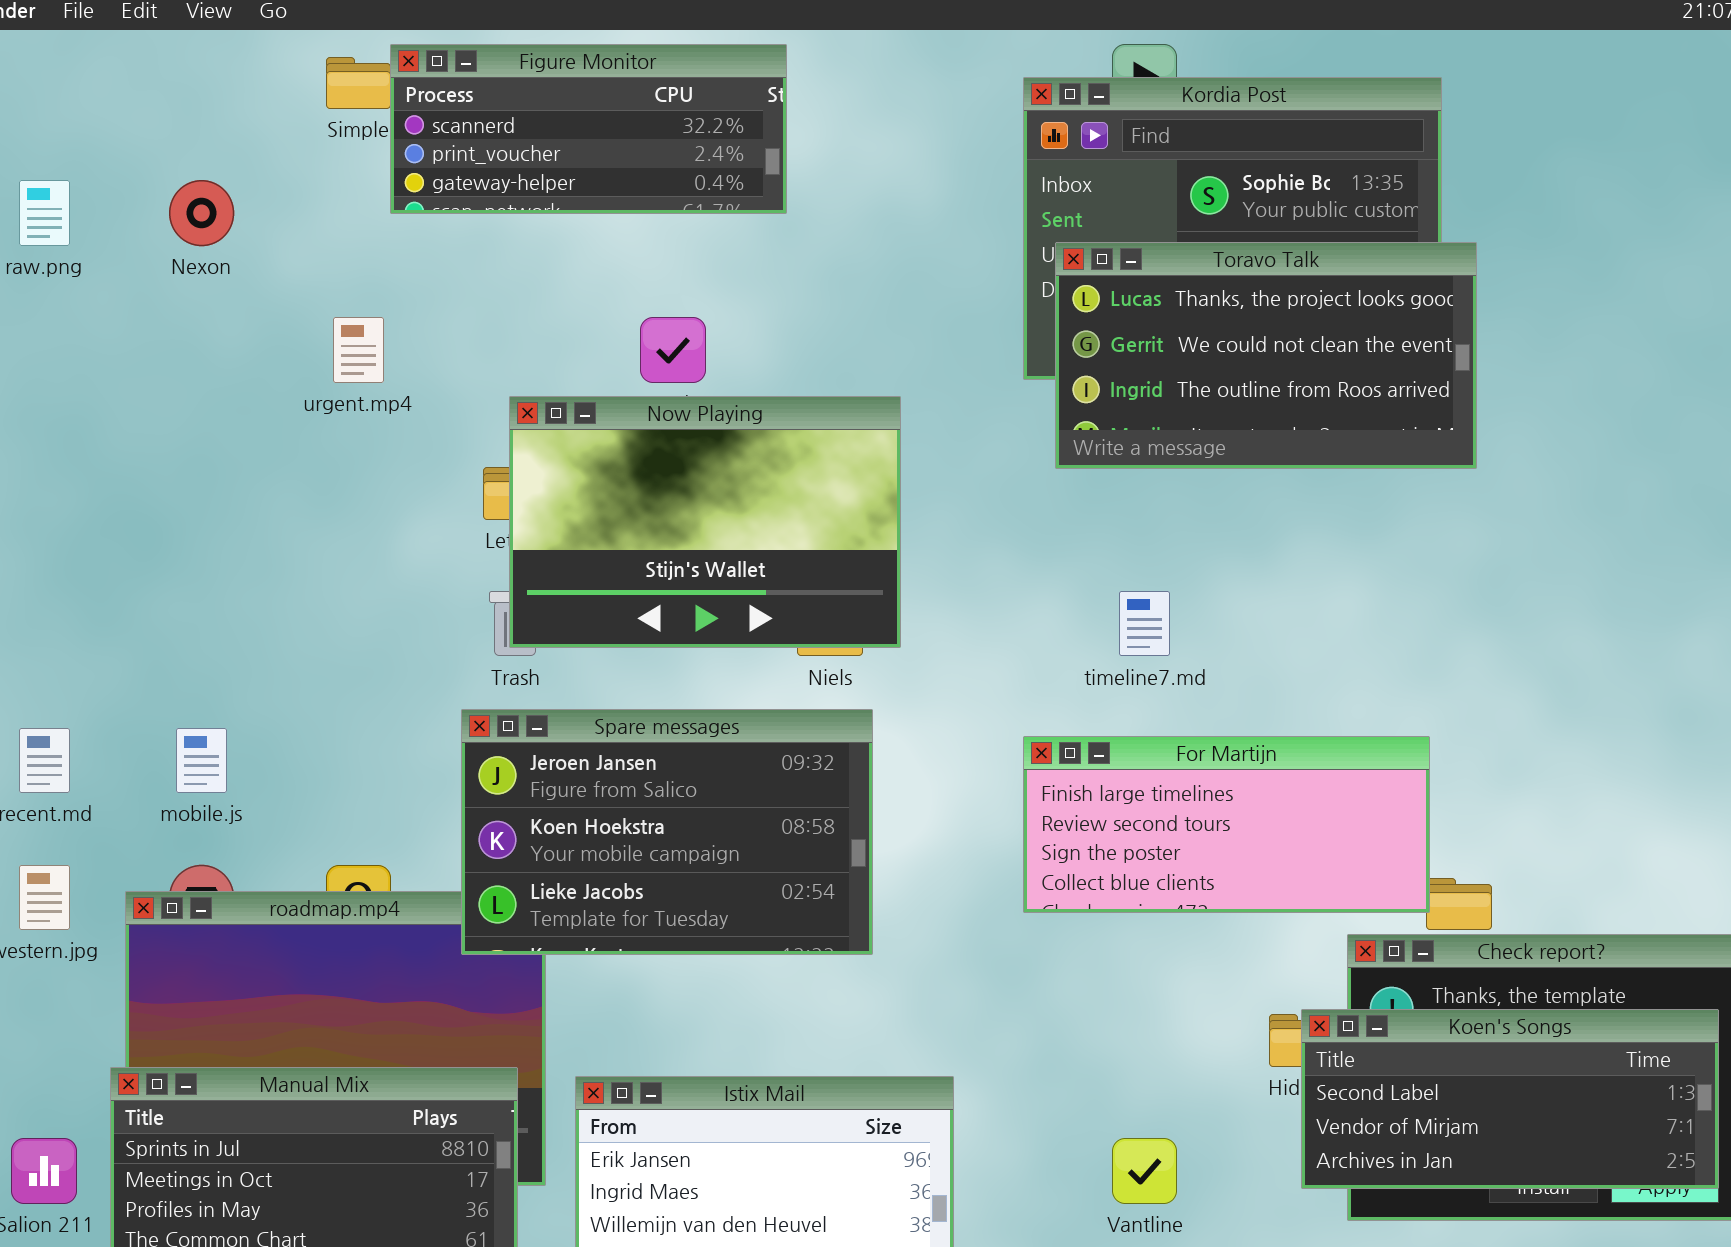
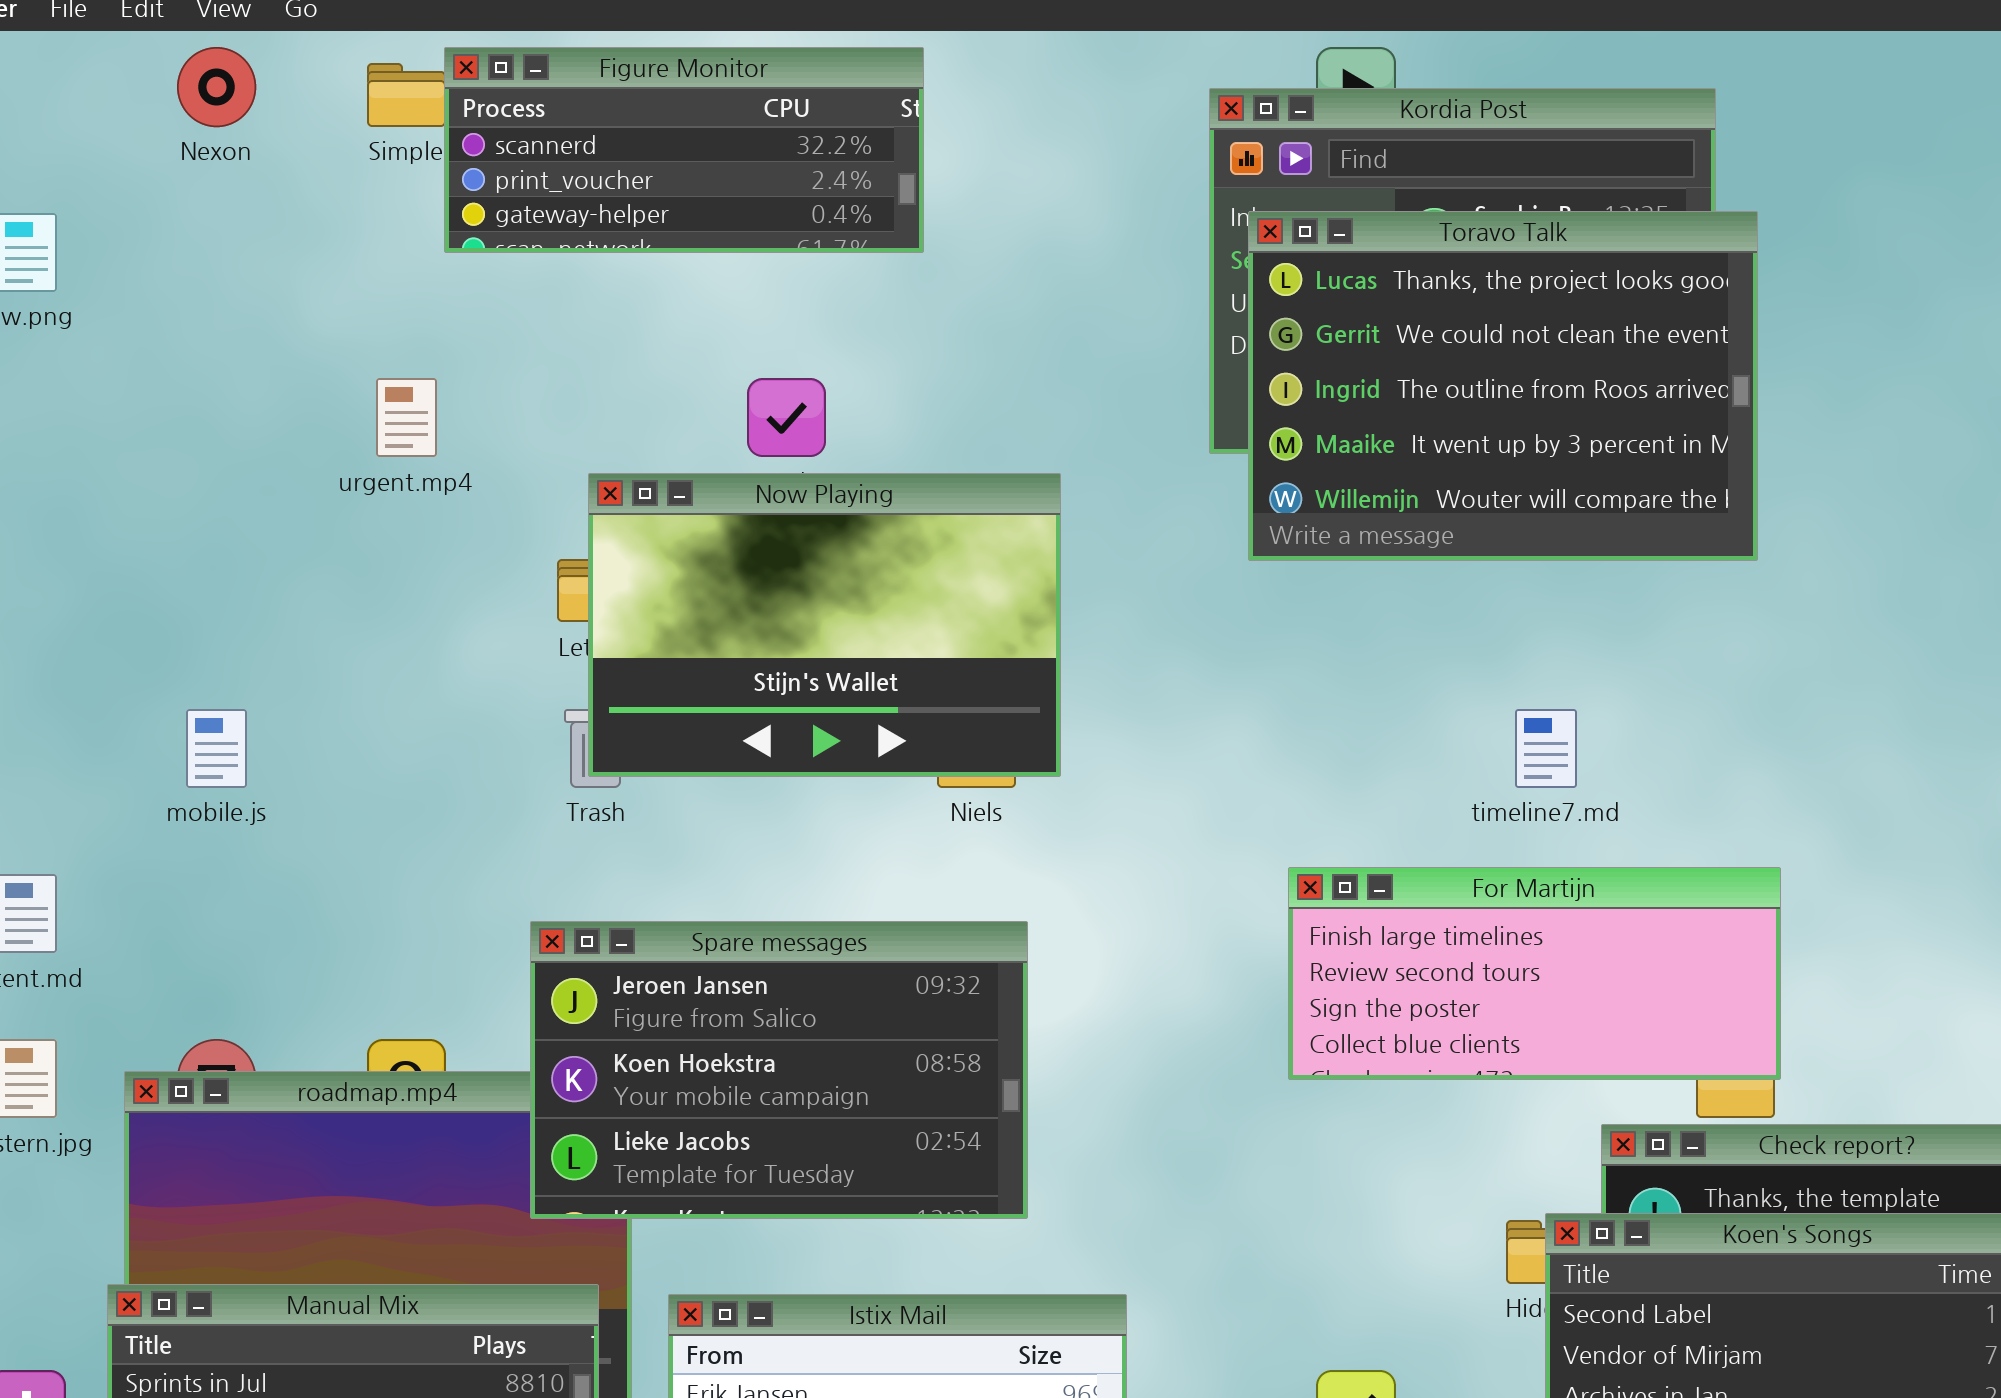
Nexon: [169,180,234,246] -> [177,47,256,127], moved
Toravo Talk: [1055,242,1477,469] -> [1248,211,1758,561], resized
timeline7.md: [1119,591,1170,656] -> [1515,709,1577,788], moved
Spare messages: [461,709,873,955] -> [530,921,1028,1219], moved
mobile.js: [176,728,227,793] -> [186,709,247,788], moved
For Martijn: [1023,736,1430,913] -> [1288,867,1781,1080], moved

